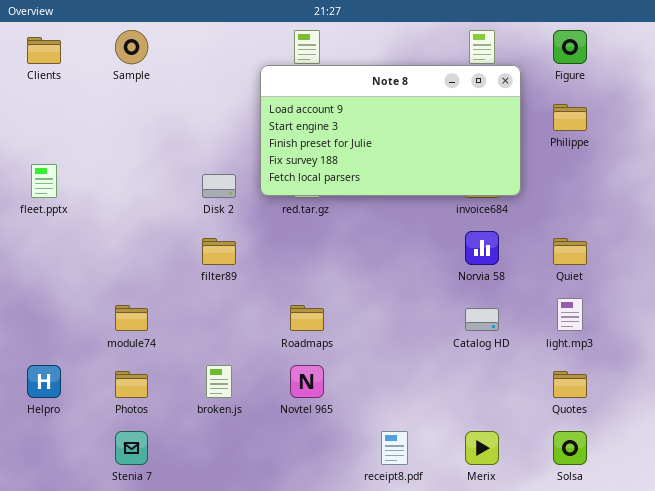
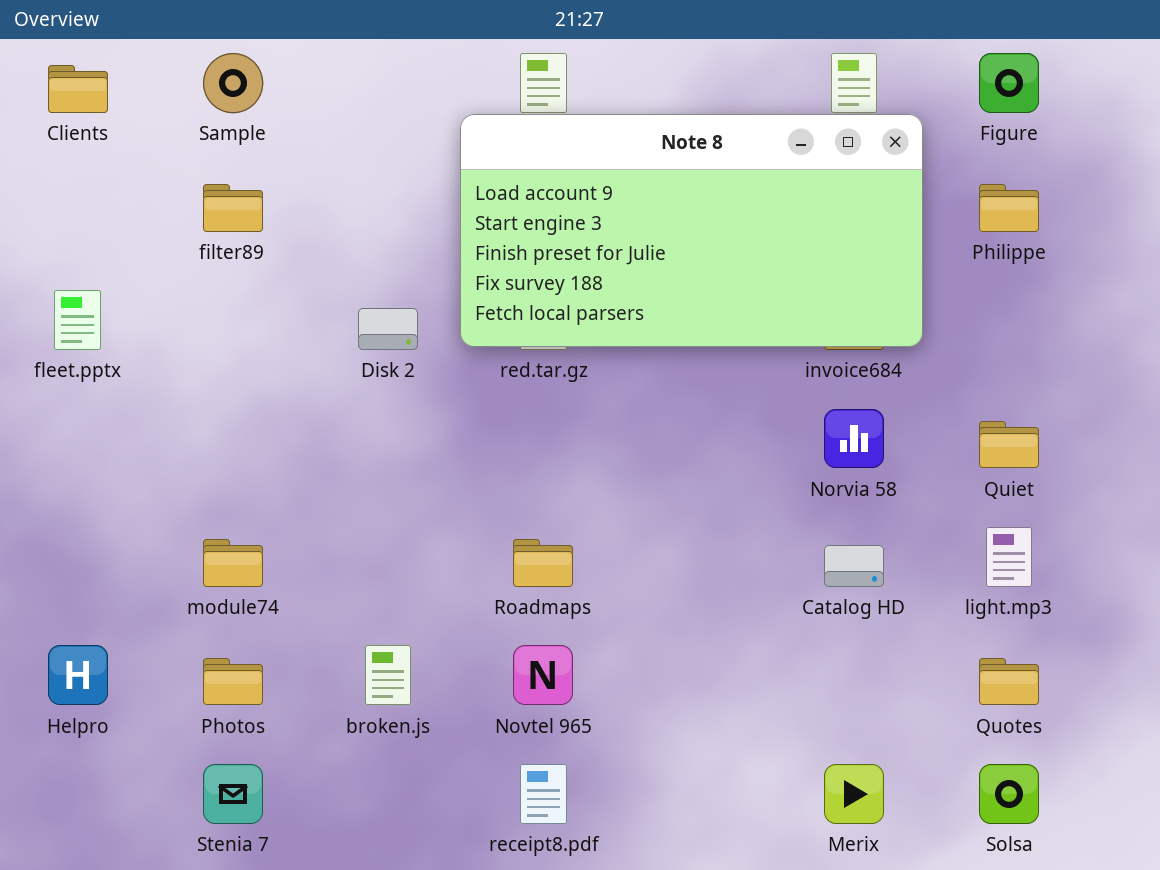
filter89: [202,238,236,265] -> [203,184,263,232], moved
receipt8.pdf: [381,431,408,465] -> [520,764,567,824], moved

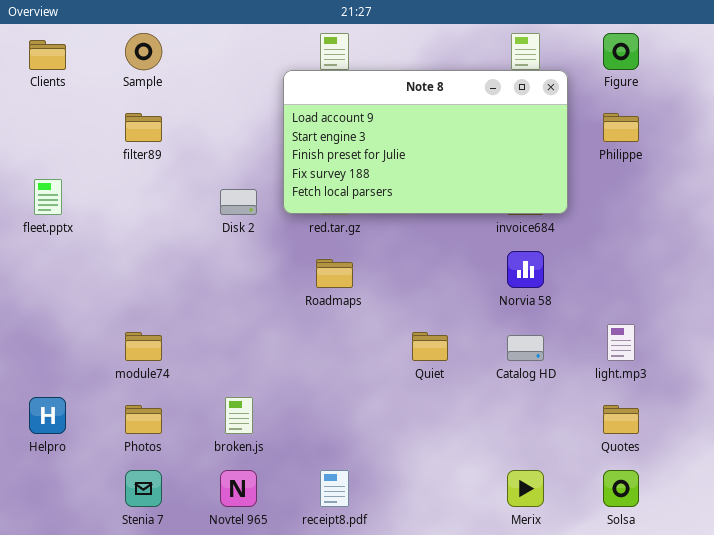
Quiet: [979,421,1039,468] -> [412,332,448,361], moved
Roadmaps: [513,539,573,587] -> [316,259,353,288], moved
Novtel 965: [513,645,573,705] -> [220,470,257,507], moved

